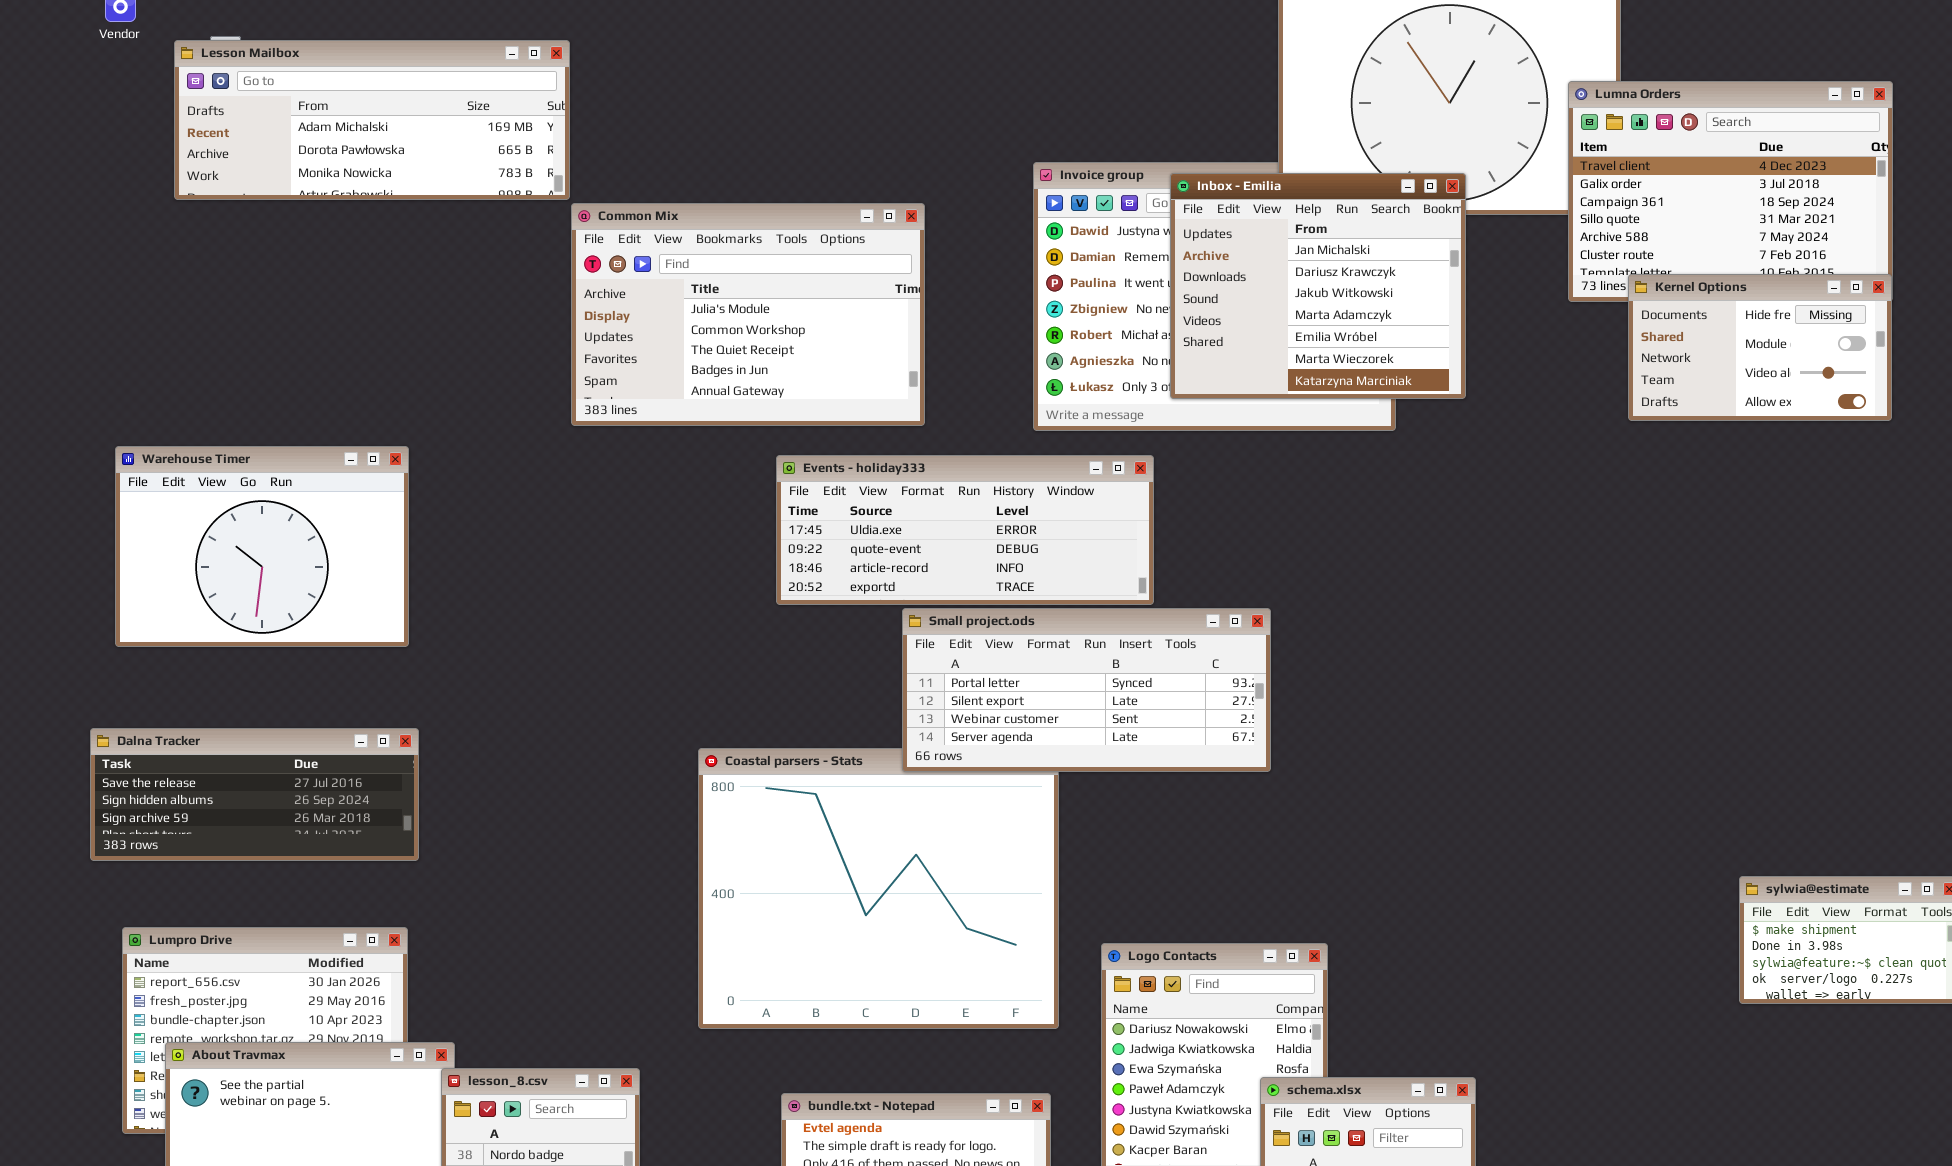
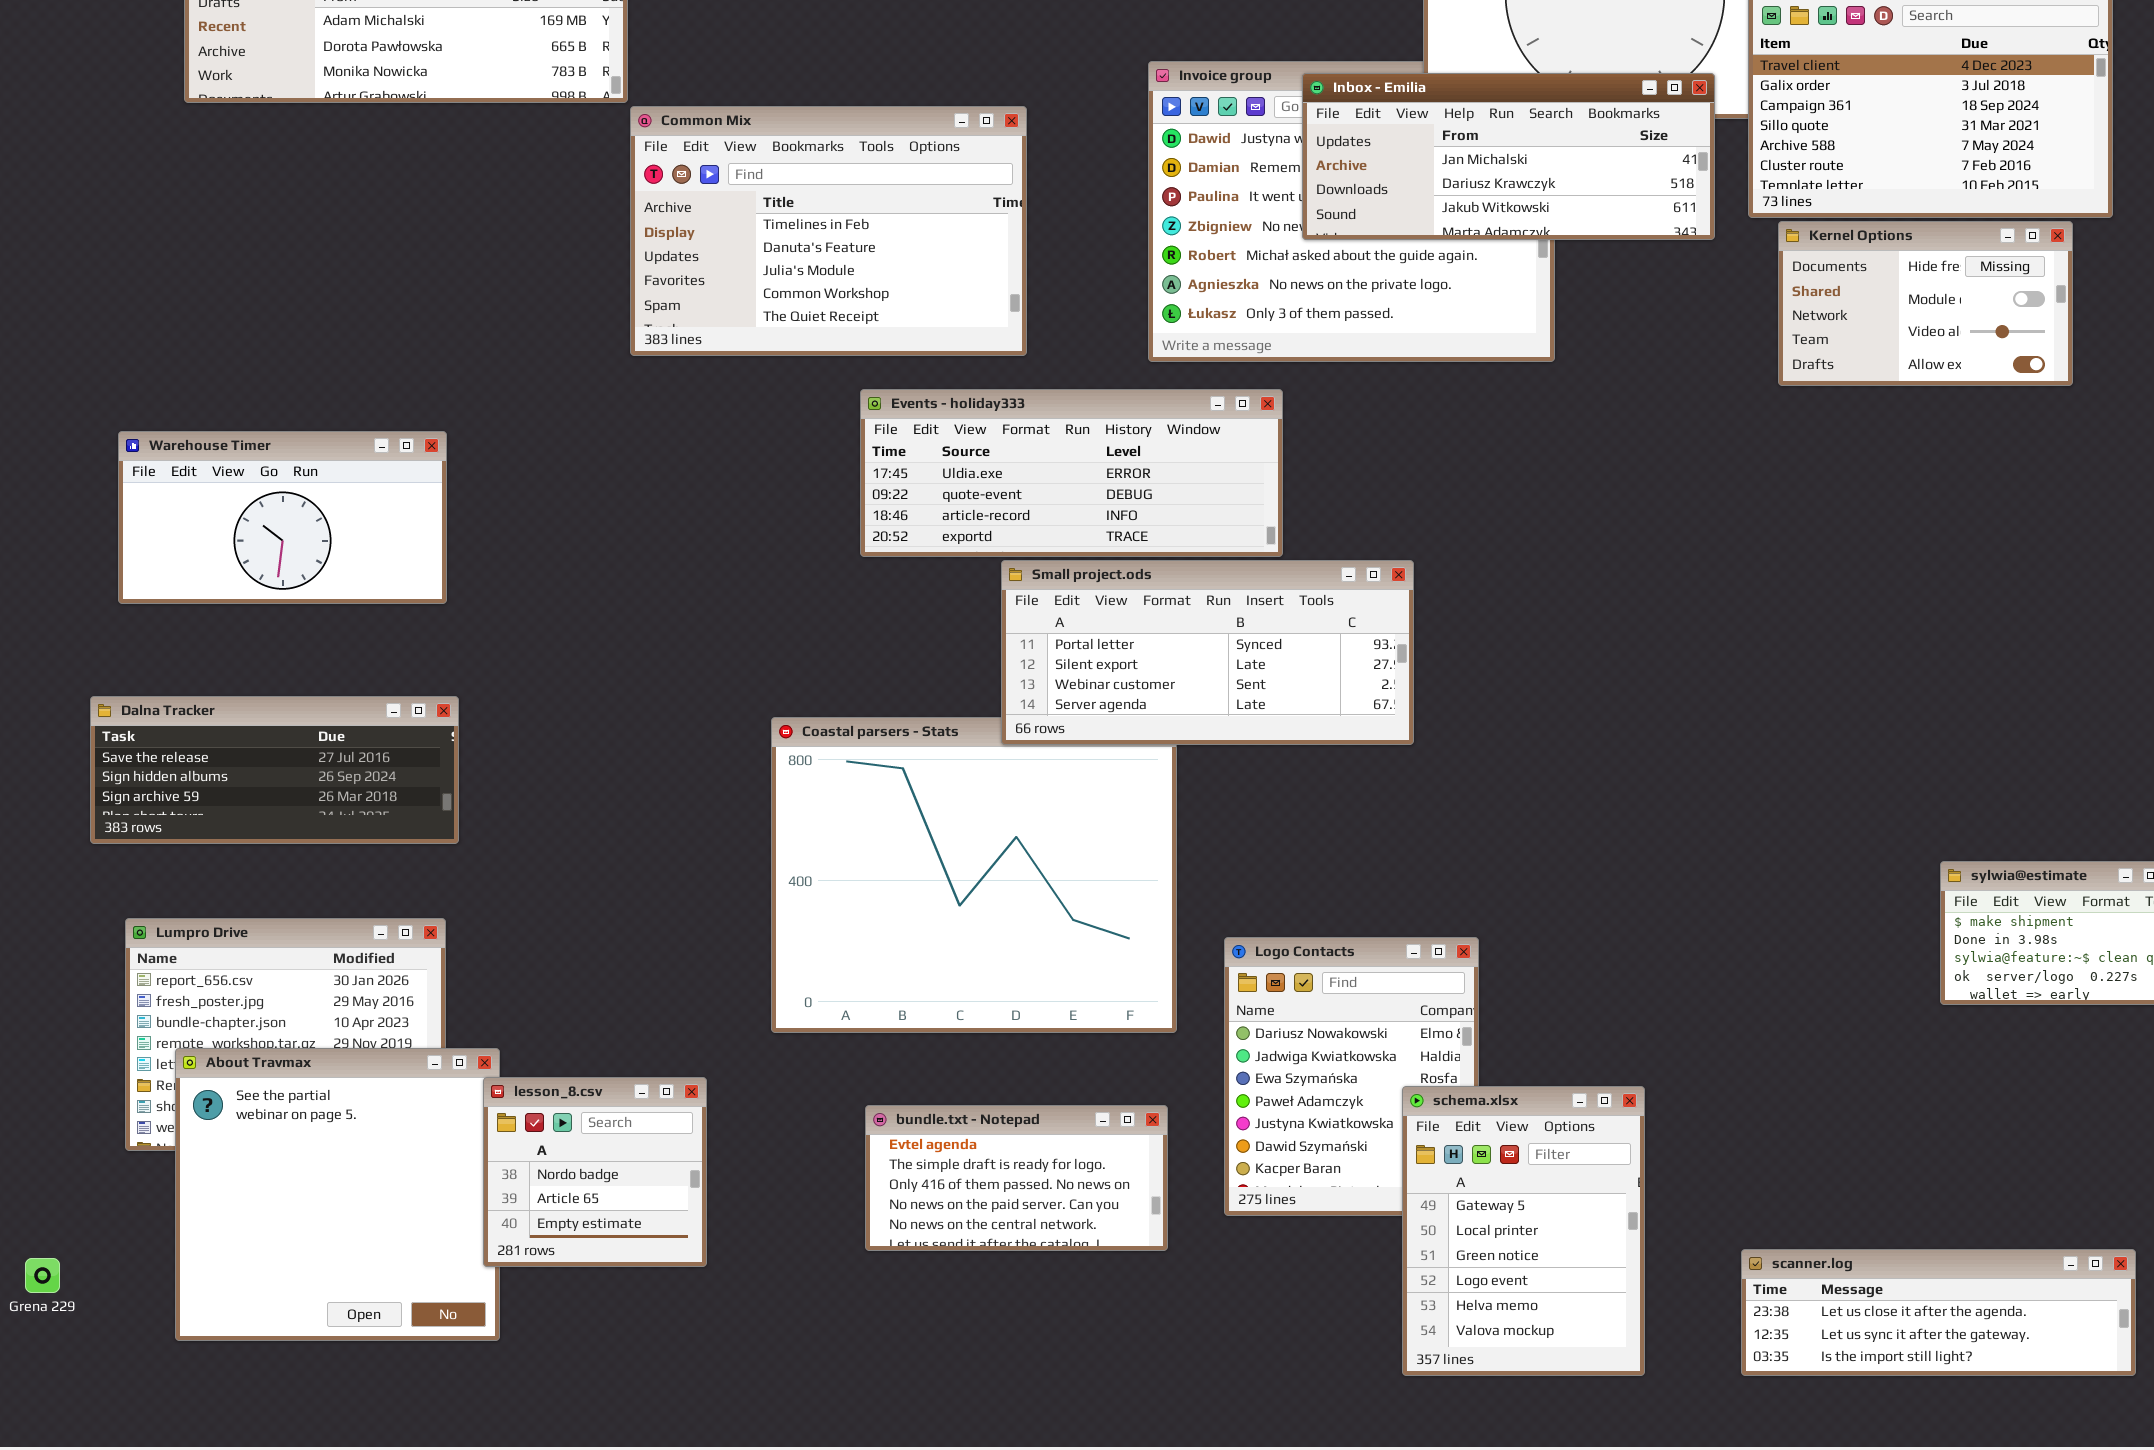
Inbox - Emilia: [1170,173,1466,399] -> [1302,73,1715,240], resized
Common Mix: [571,203,925,426] -> [630,106,1027,356], scrolled up 2 rows
Kernel Options: [1628,274,1892,421] -> [1778,221,2073,386], moved
Warehouse Timer: [115,446,409,647] -> [118,431,447,604], resized

